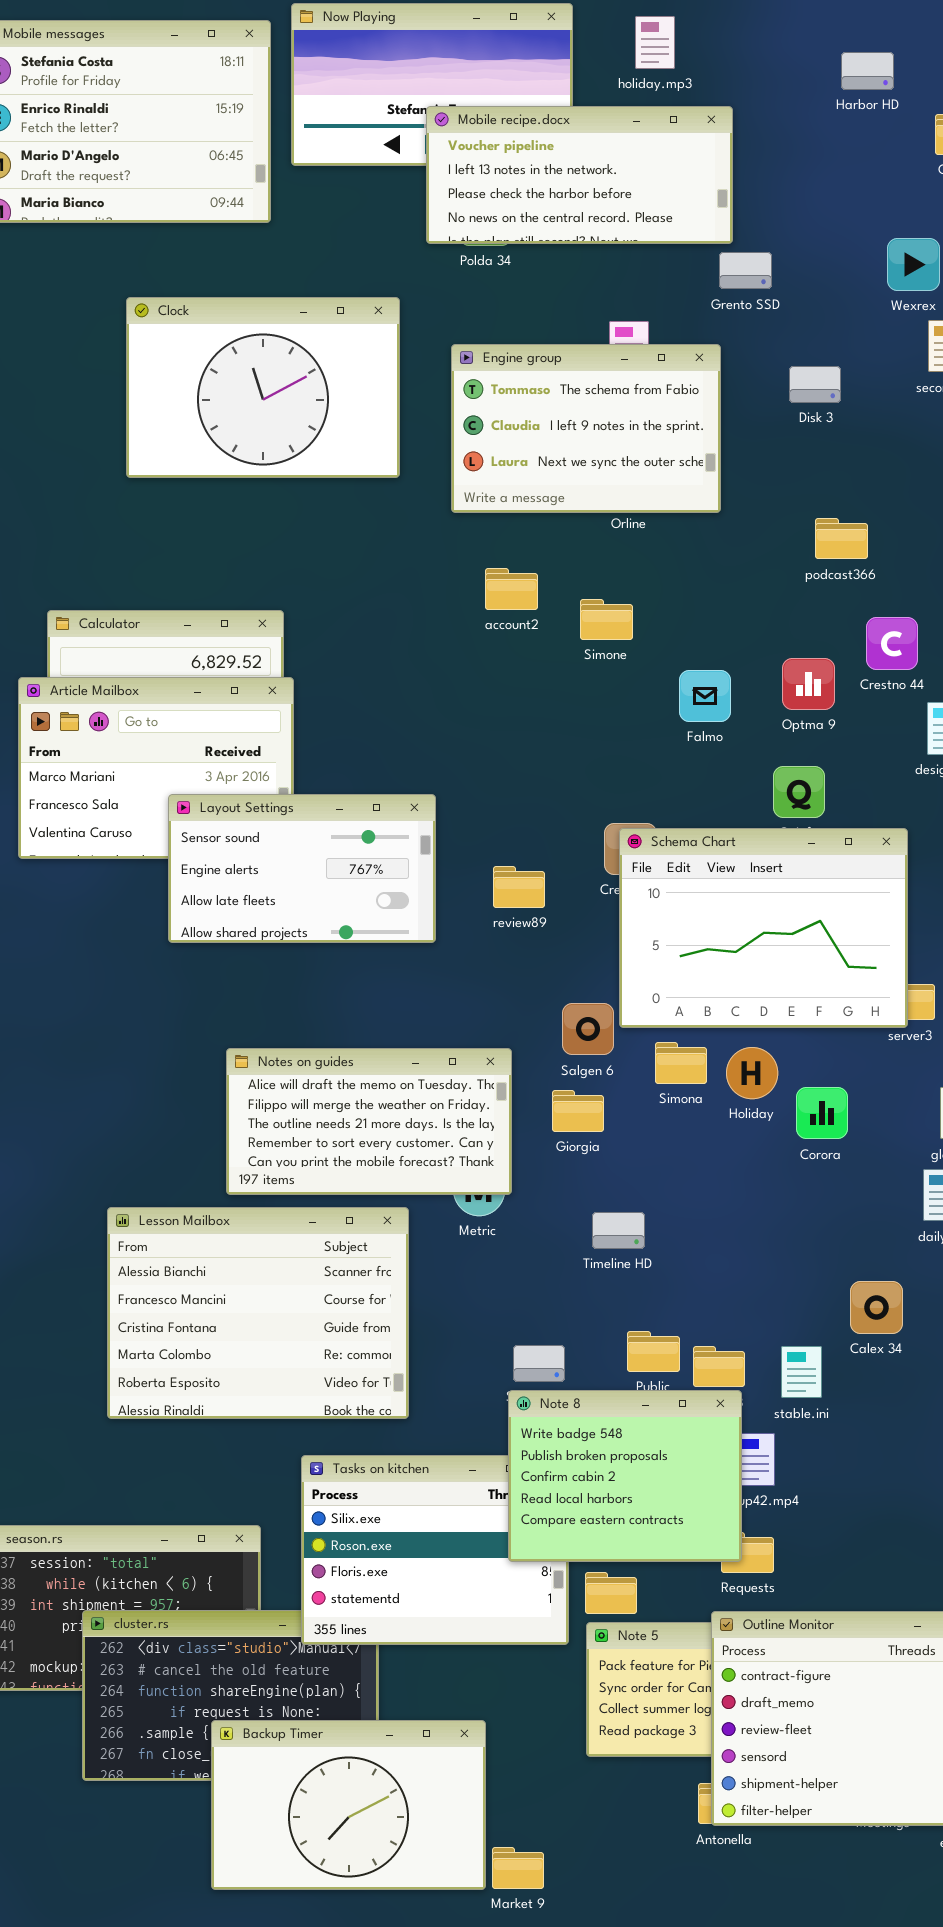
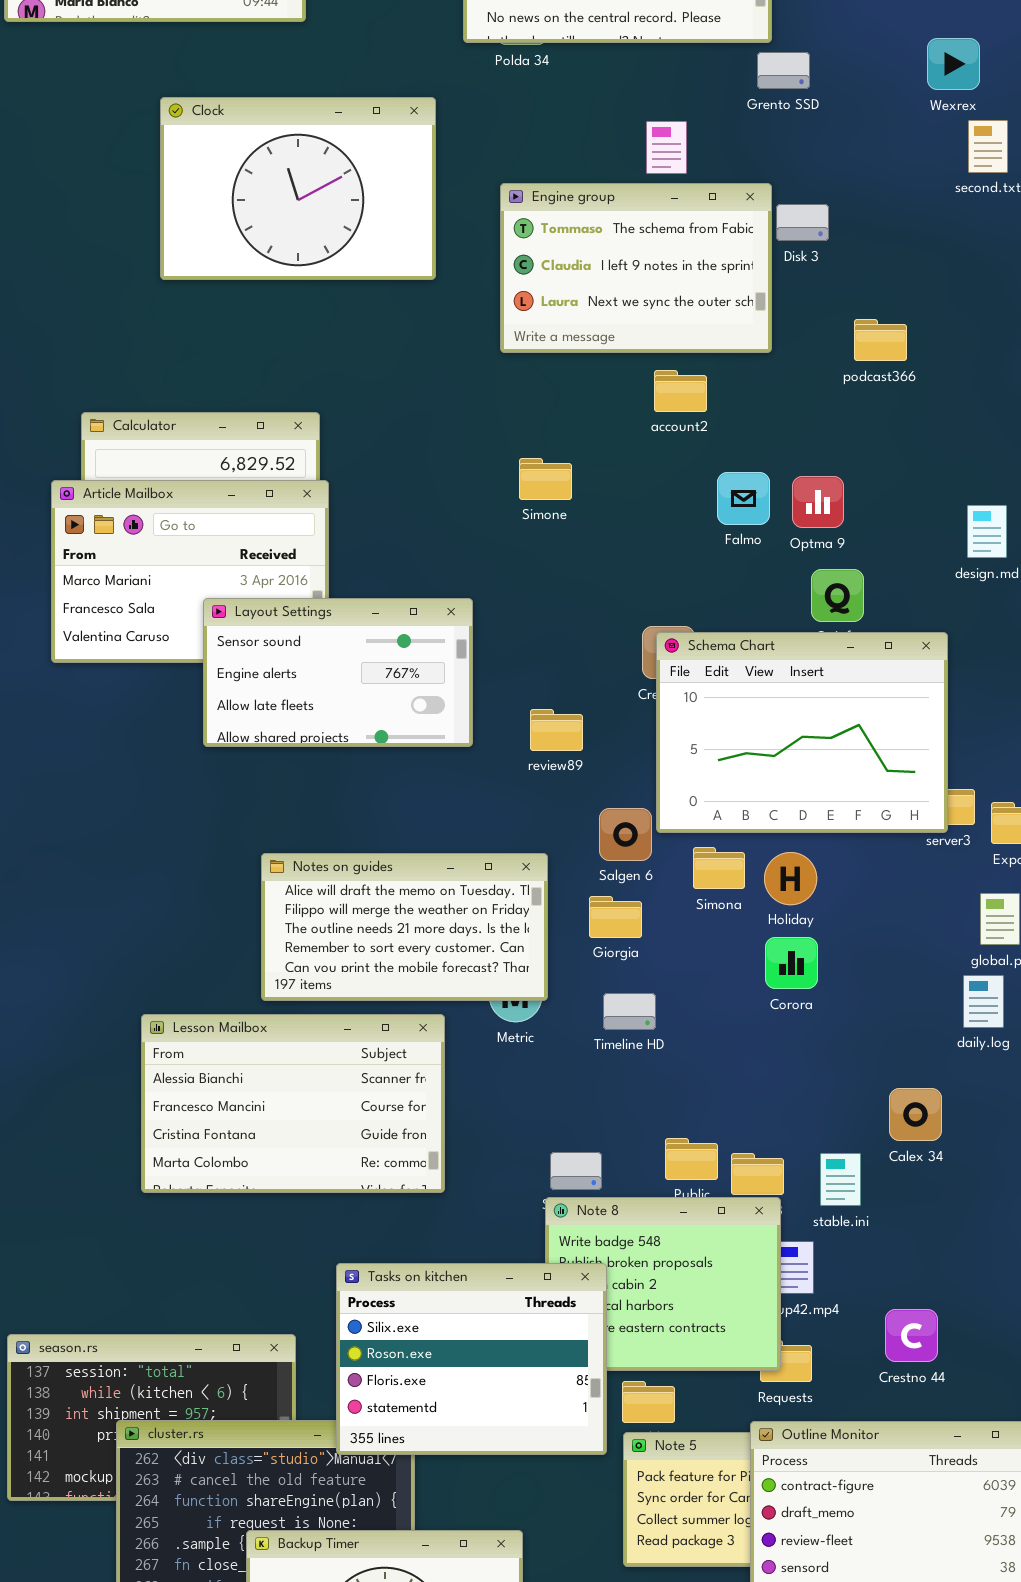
Engine group: [451,344,721,513] -> [500,183,772,353], moved
Disk 3: [789,366,841,403] -> [776,204,829,241], moved
account2: [485,568,538,610] -> [654,370,707,412], moved
Simone: [580,599,633,640] -> [519,458,572,500], moved
Crestno 44: [866,617,918,670] -> [885,1309,938,1362], moved
Optma 9: [782,658,835,710] -> [792,476,844,528], moved
review89: [493,866,545,908] -> [530,709,583,751], moved
Corora: [796,1087,848,1139] -> [765,937,818,989], moved
Lesson Mailbox: [107,1207,409,1419] -> [141,1014,445,1193], resized
Timeline HD: [592,1212,645,1249] -> [603,993,656,1030], moved
Tasks on kitchen: [301,1455,569,1645] -> [336,1263,607,1455], raised

